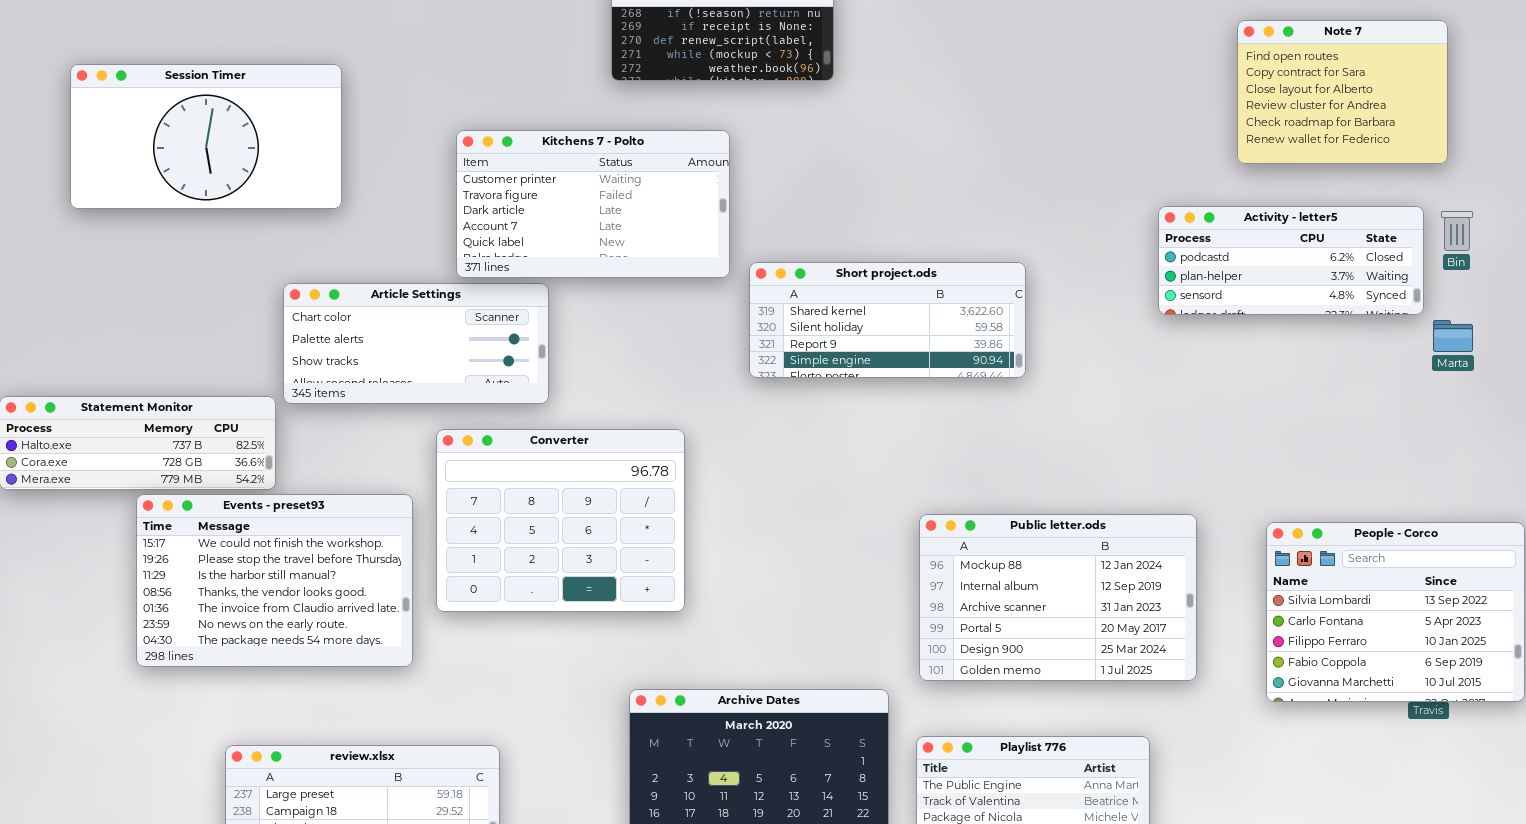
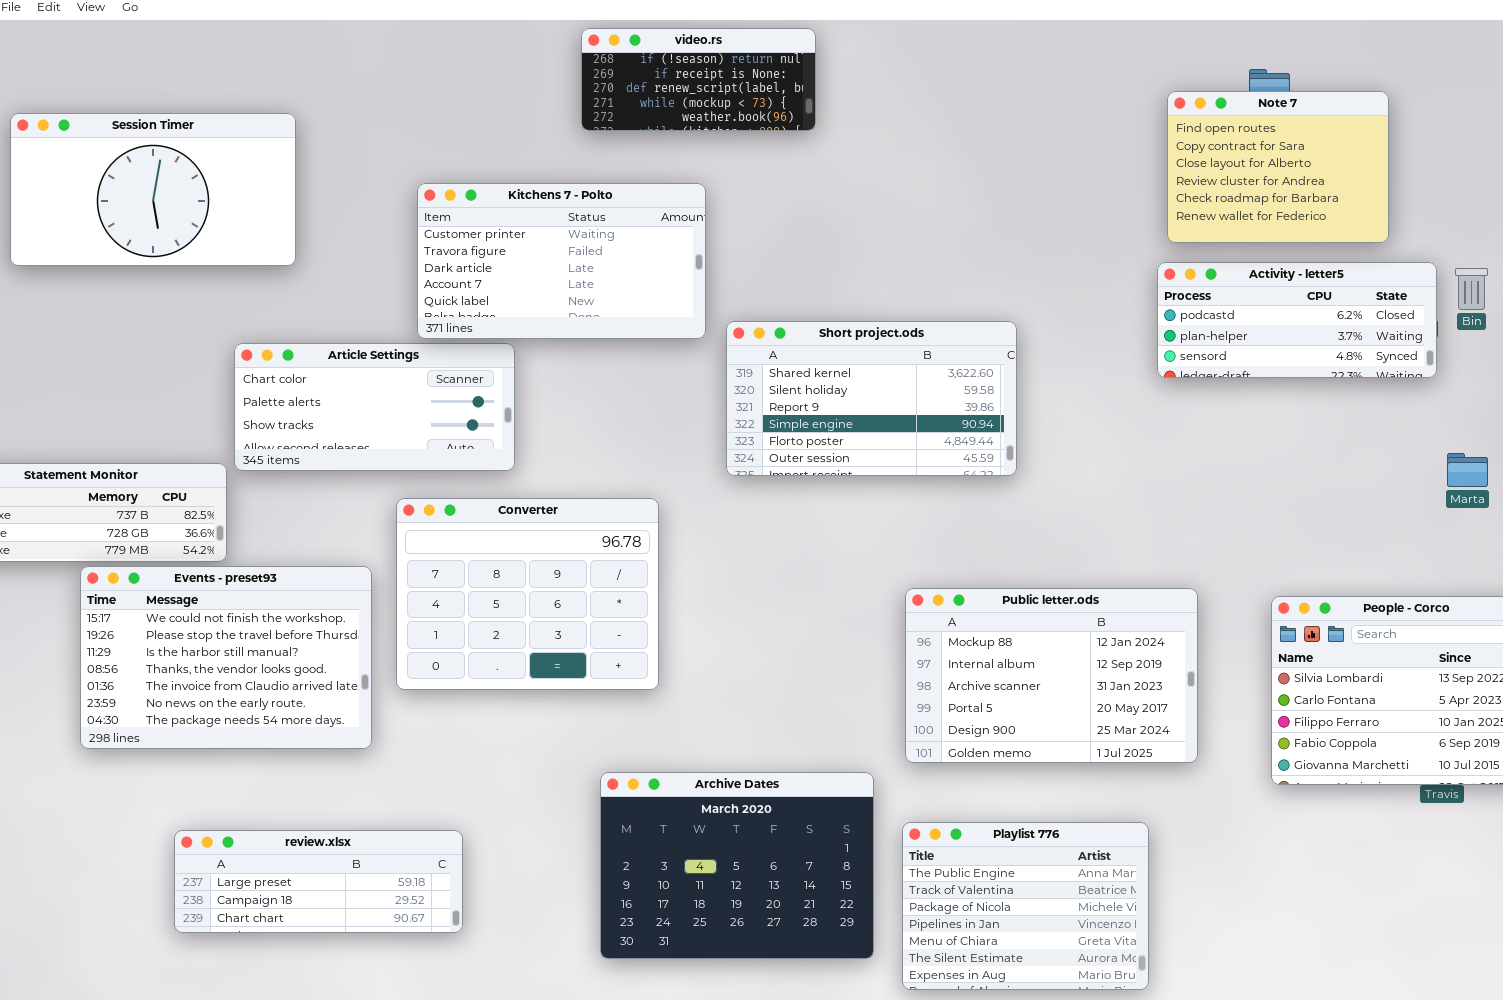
Note 7: [1237,20,1448,164] -> [1167,91,1389,243], moved
Short project.ods: [749,262,1026,378] -> [726,321,1017,476], resized
Marta: [1433,320,1473,352] -> [1447,453,1488,487], moved

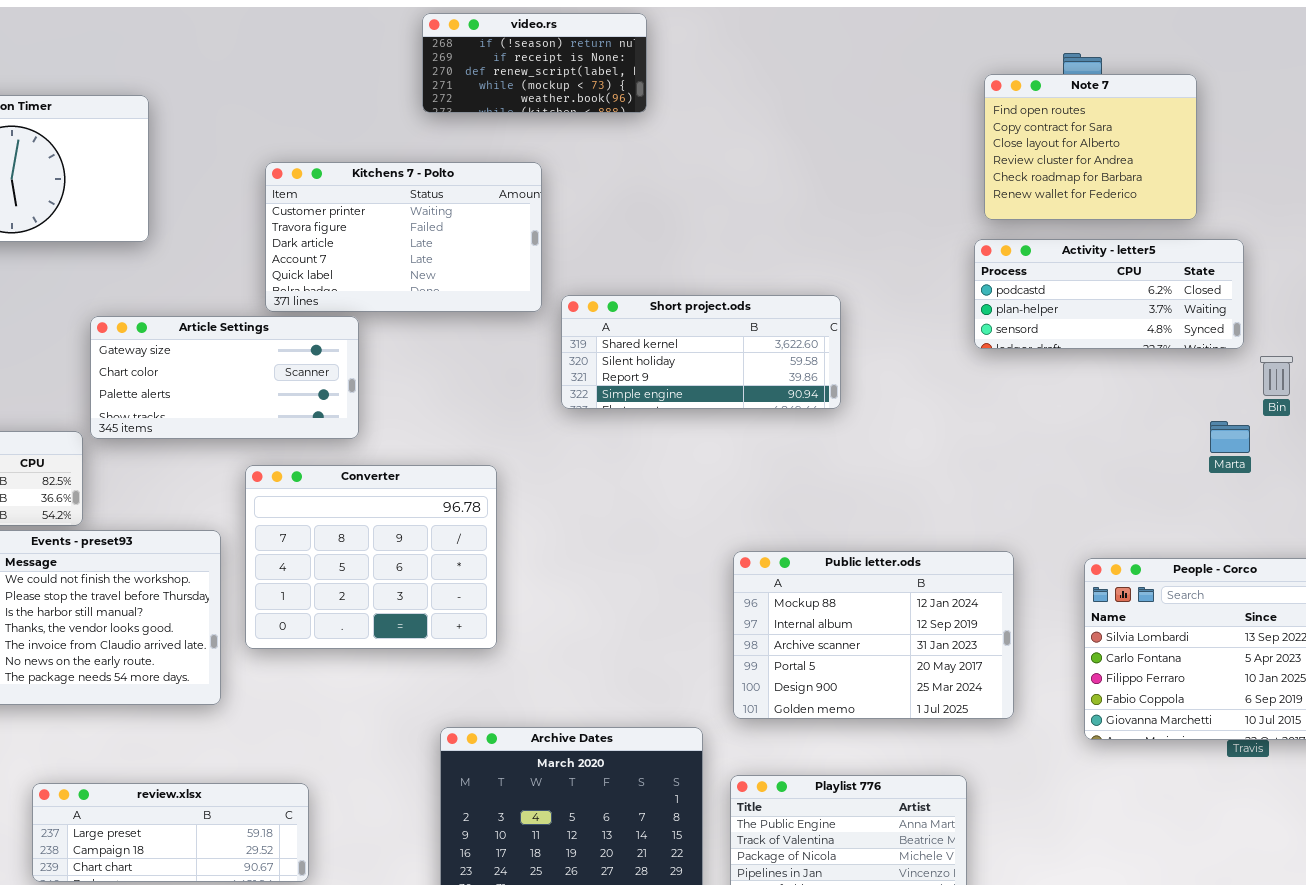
Bin: [1455,268,1488,310] -> [1260,356,1293,396], moved
Short project.ods: [726,321,1017,476] -> [561,295,841,409], resized
Article Settings: [234,343,515,471] -> [90,316,359,439], scrolled up 1 row
Marta: [1447,453,1488,487] -> [1210,421,1250,453], moved

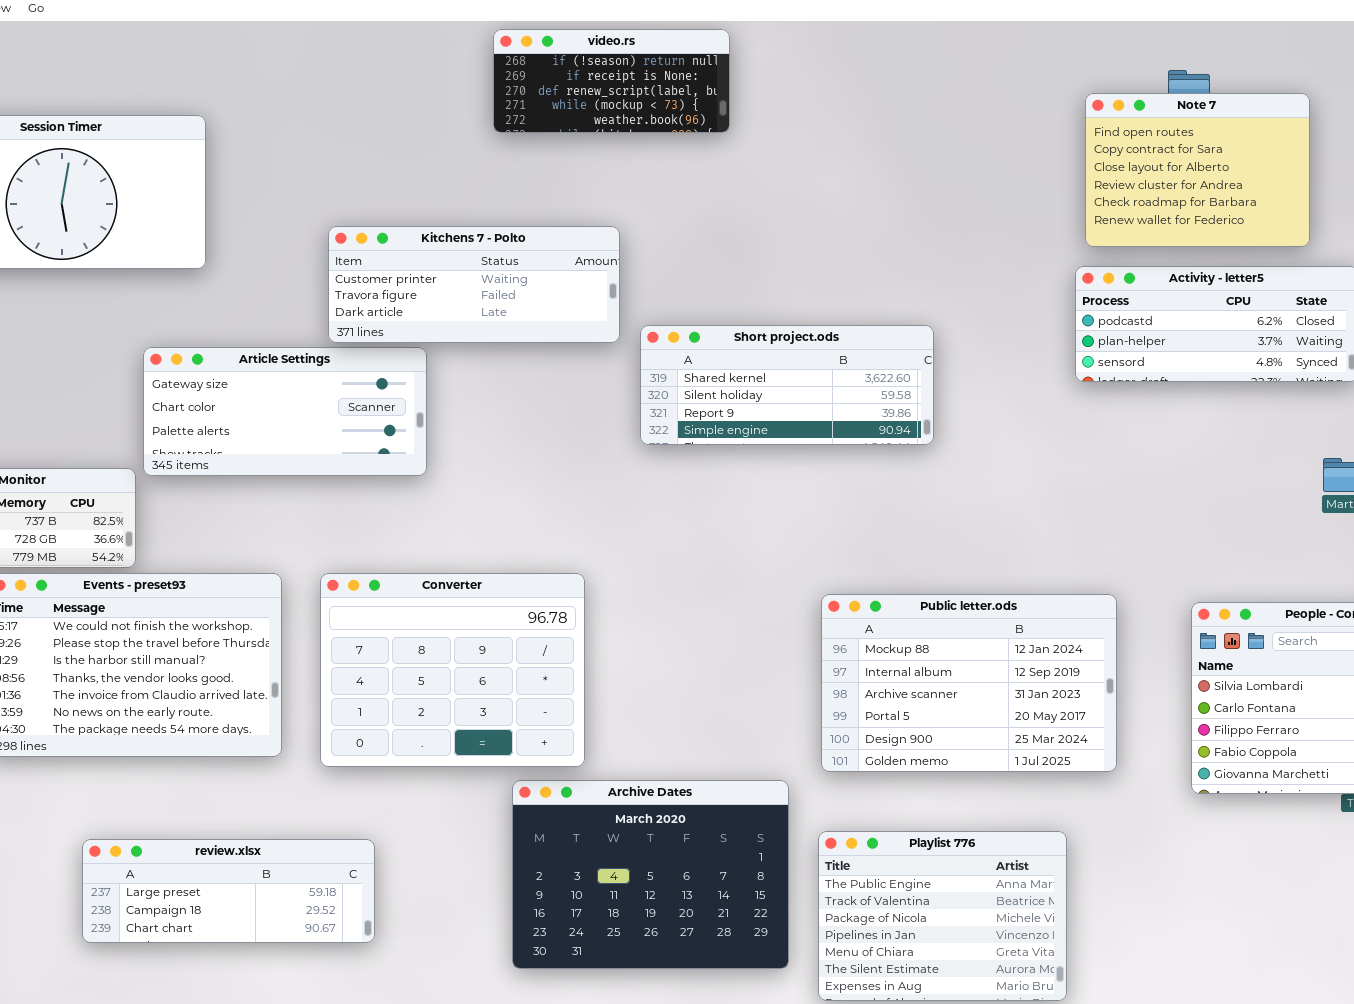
Kitchens 7 - Polto: [265,162,542,312] -> [328,226,620,343], resized
Converter: [245,465,497,649] -> [320,573,585,767], moved

